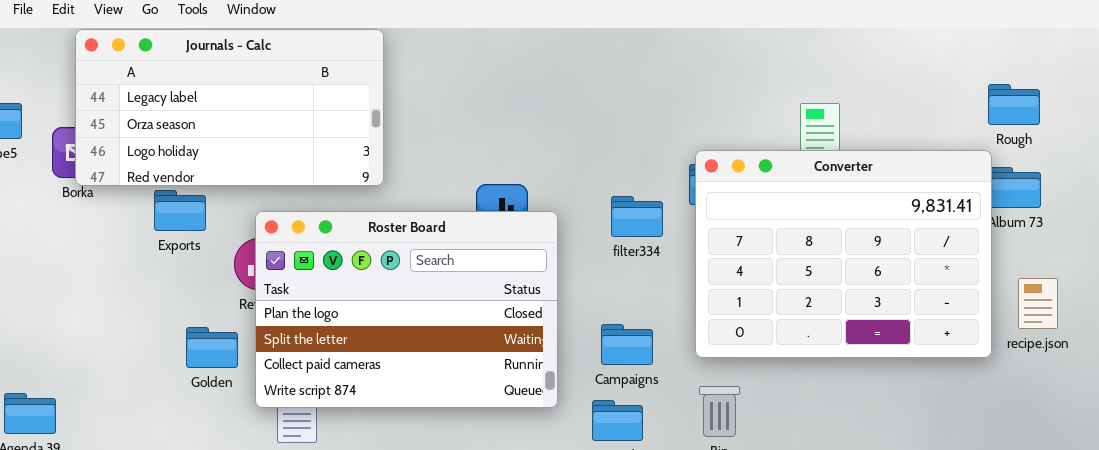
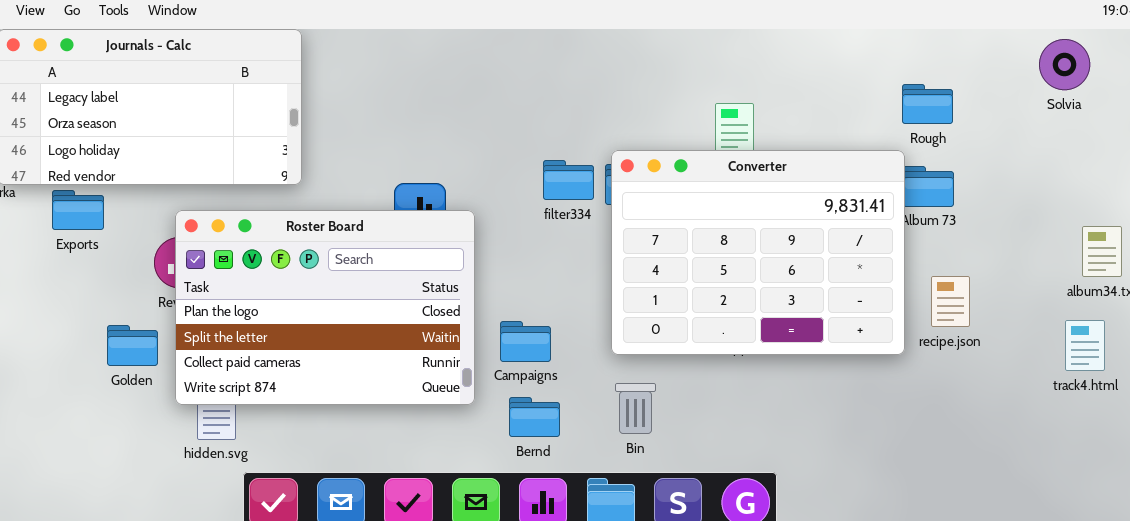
Exports: [154,190,206,231] -> [52,190,104,230], moved
filter334: [611,196,663,237] -> [543,160,594,200], moved
Campaigns: [601,324,653,365] -> [500,321,551,362], moved

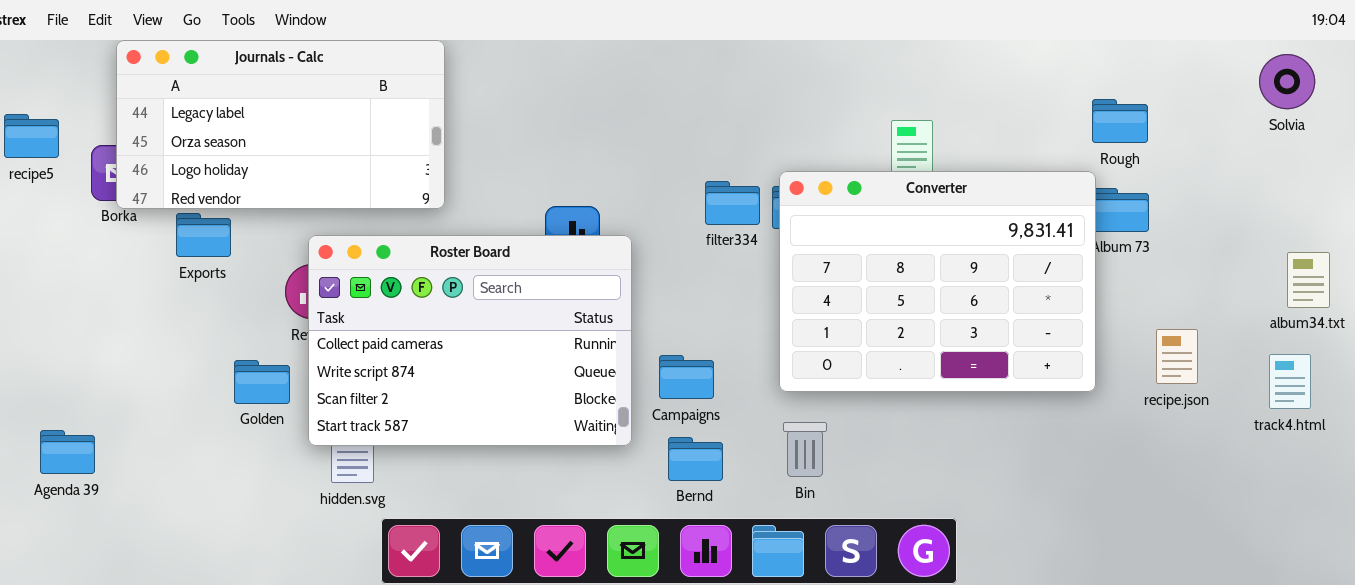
Solvia: [1039,39,1090,90] -> [1259,54,1315,109], moved
Roster Board: [175,210,475,405] -> [308,235,632,446], scrolled down 2 rows
recipe.json: [931,276,970,327] -> [1156,329,1198,384], moved

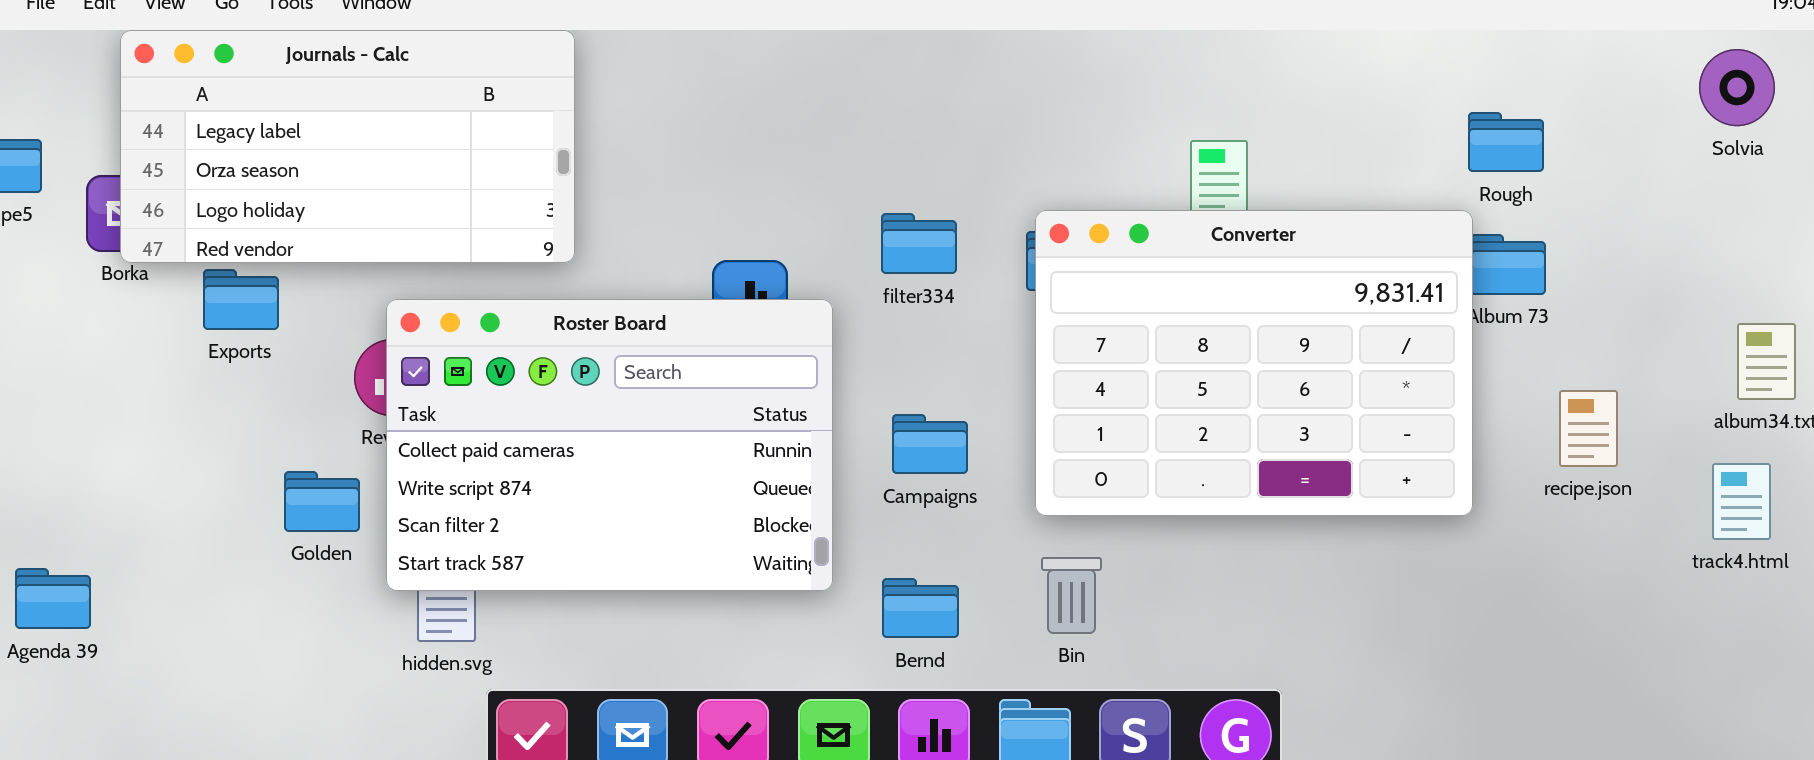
filter334: [705,181,760,225] -> [881,213,957,274], moved
recipe.json: [1156,329,1198,384] -> [1559,390,1618,467], moved
Campaigns: [659,355,714,399] -> [892,414,968,474], moved

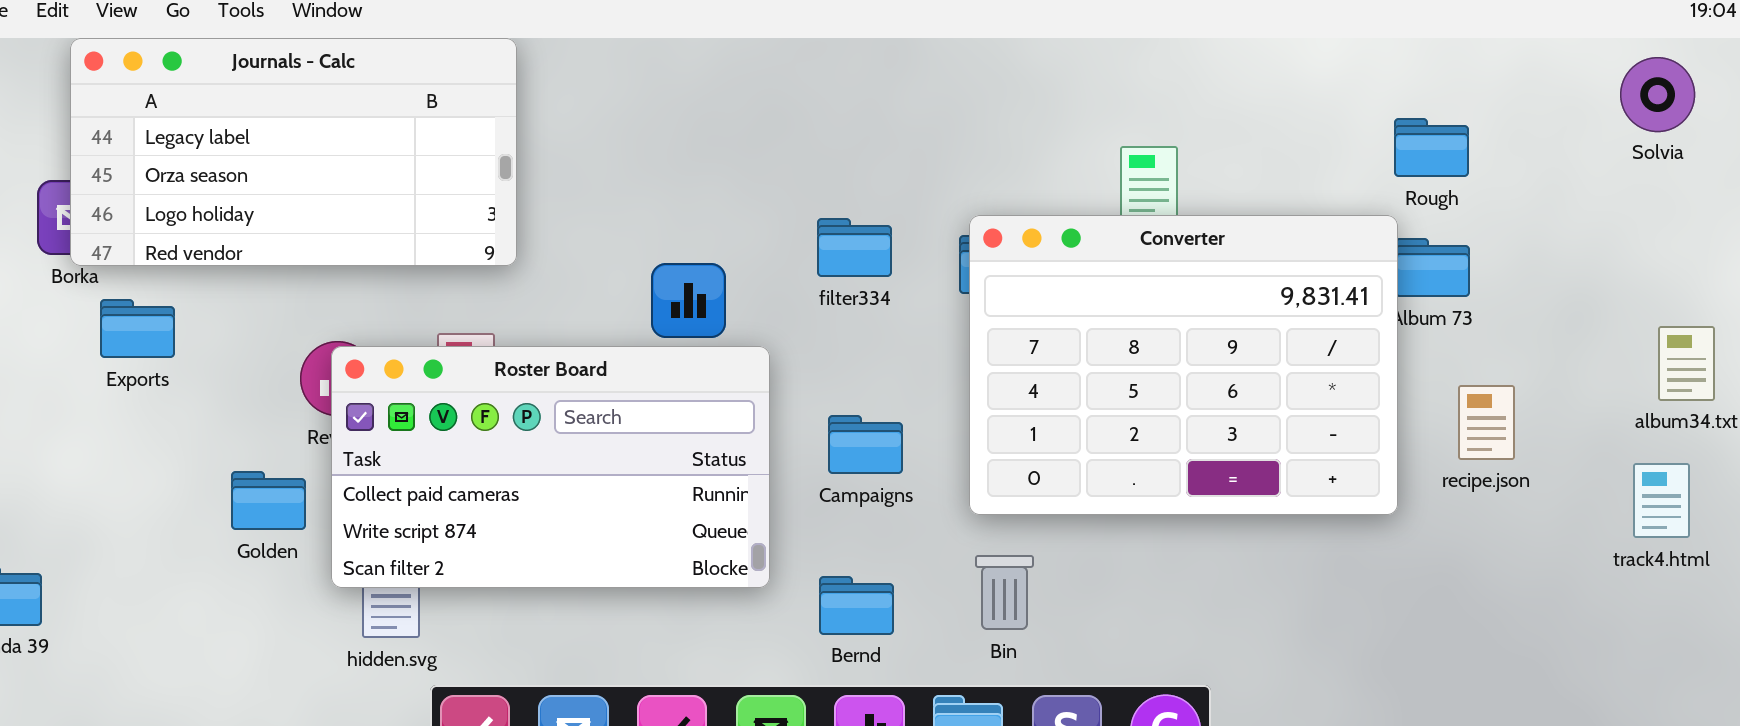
Exports: [203,269,279,330] -> [100,299,175,358], moved
Roster Board: [386,299,833,591] -> [331,346,770,588], resized
recipe.json: [1559,390,1618,467] -> [1458,385,1515,460], moved

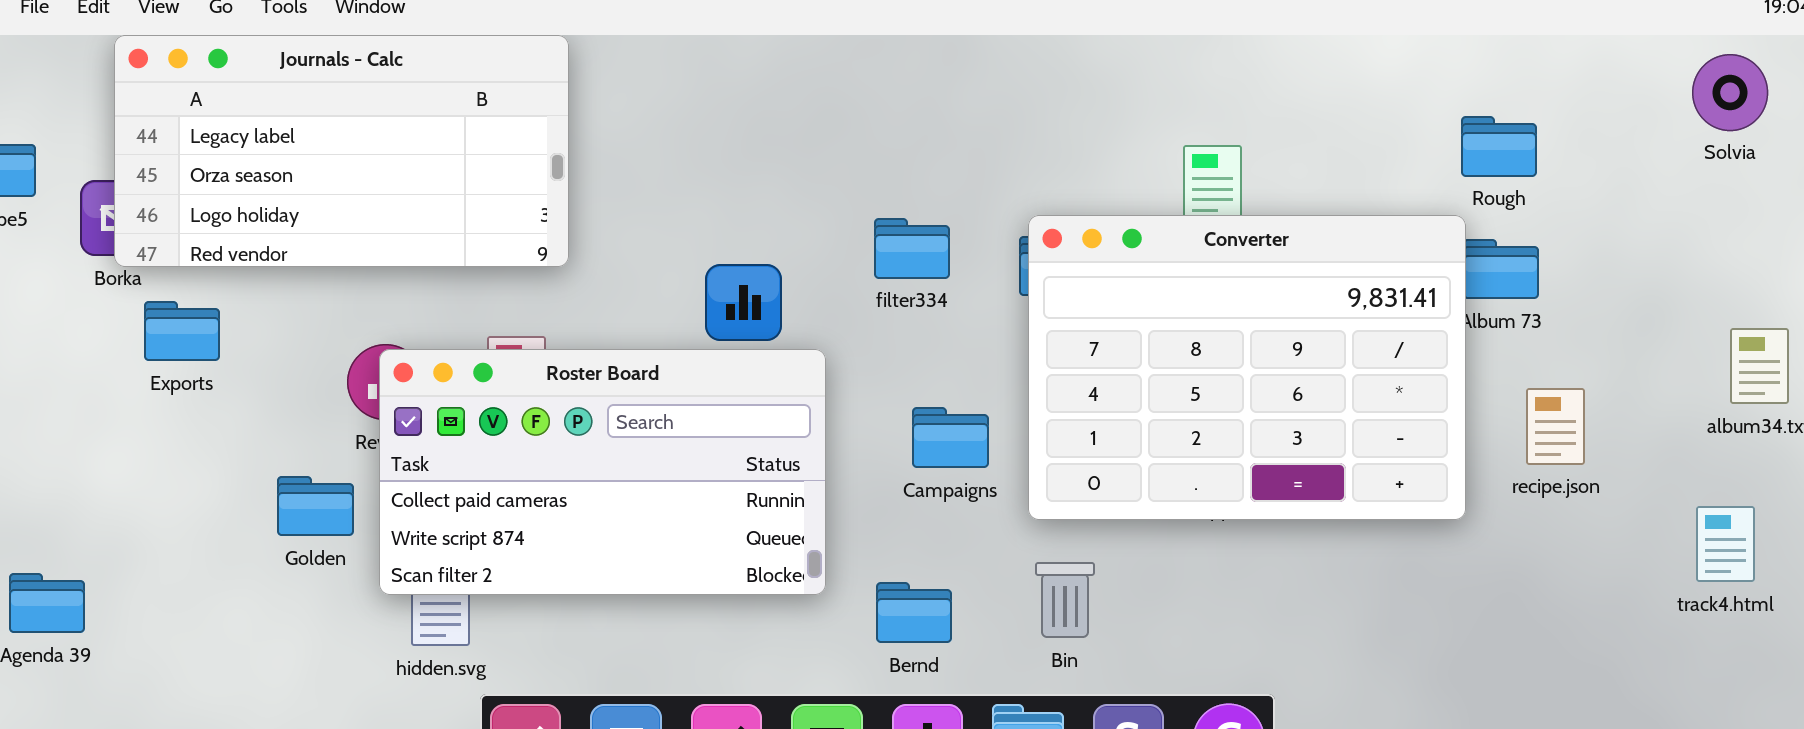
Campaigns: [828,415,903,474] -> [912,407,989,468], moved
track4.html: [1633,463,1690,538] -> [1696,506,1755,582], moved

